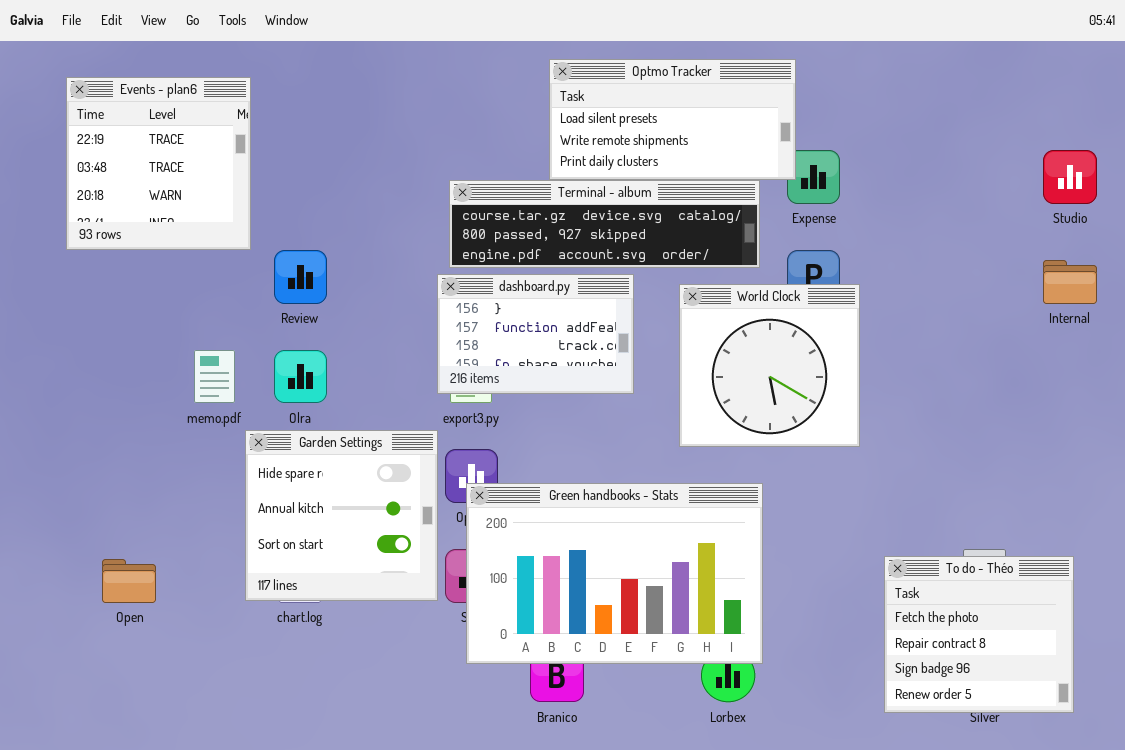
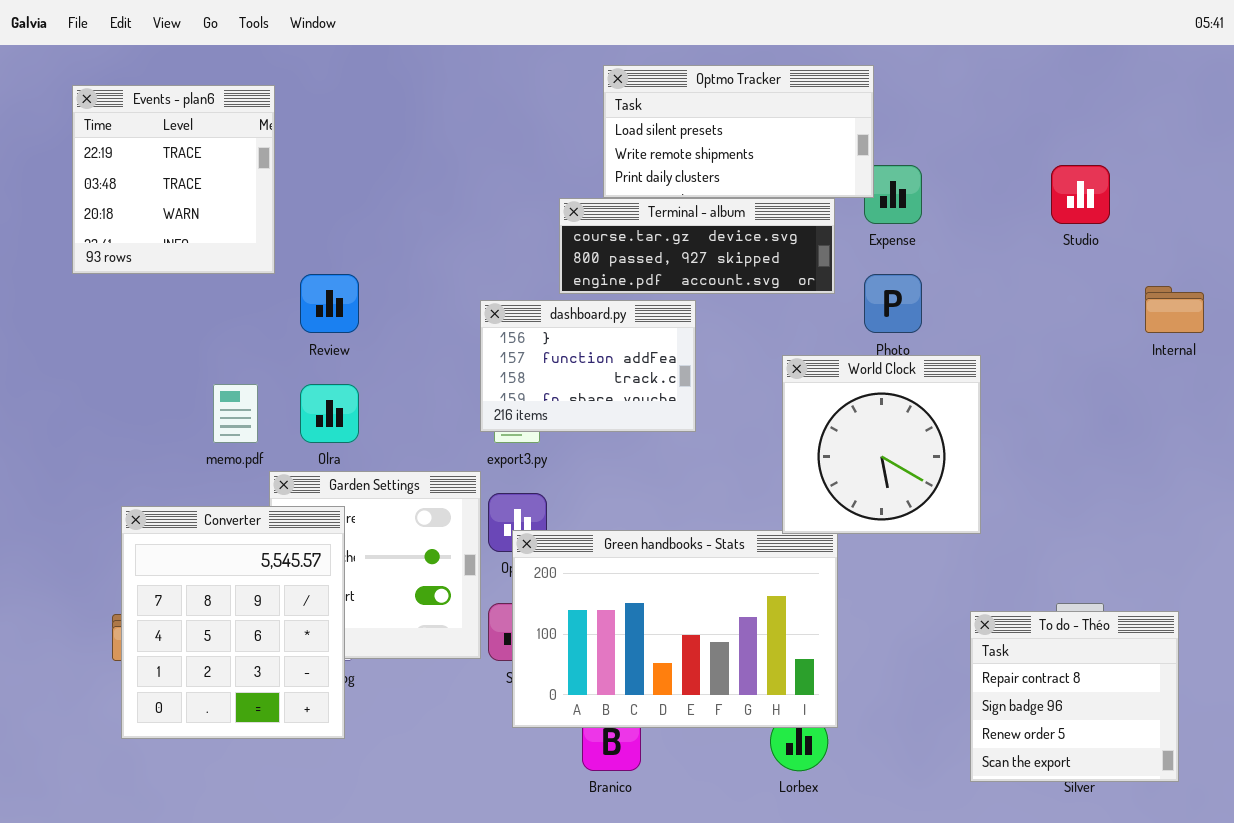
Studio: [1043,150,1097,204] -> [1051,165,1110,224], moved
Terminal - album: [449,180,760,268] -> [559,198,835,294], resized
World Clock: [679,284,860,447] -> [782,355,981,534], moved
Converter: none -> [121,506,345,739], opened
To do - Théo: [884,556,1074,713] -> [970,611,1179,782], scrolled down 1 row

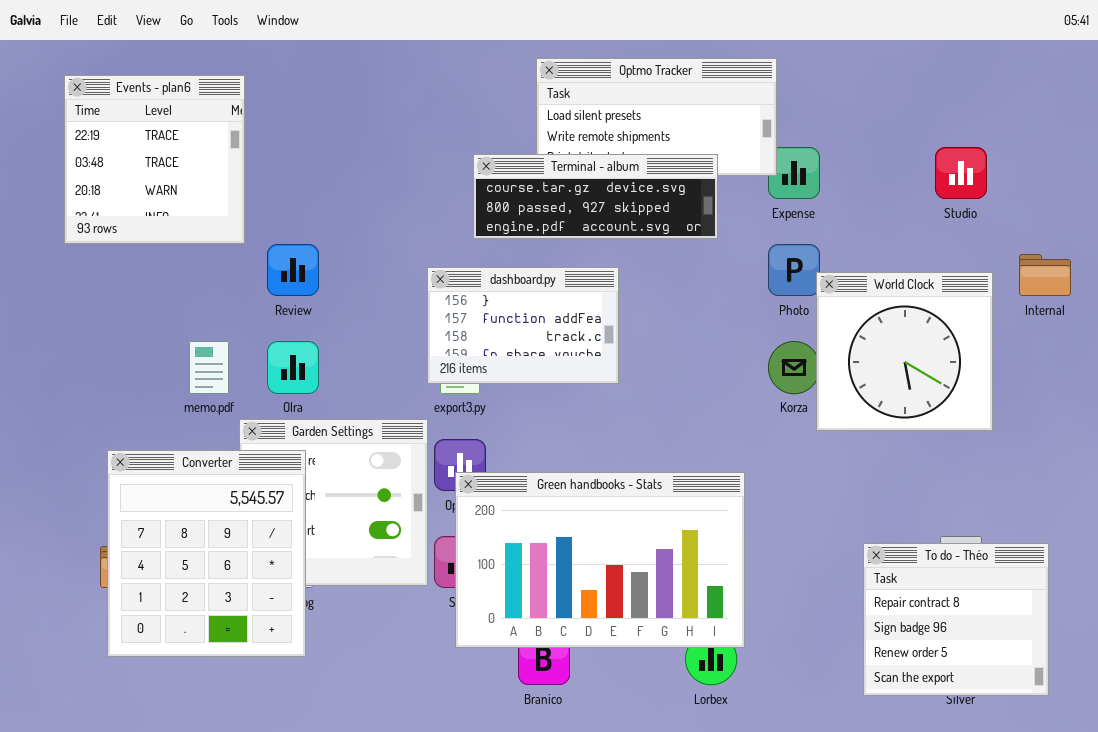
Terminal - album: [559,198,835,294] -> [473,154,718,239], moved
World Clock: [782,355,981,534] -> [816,272,993,431], moved

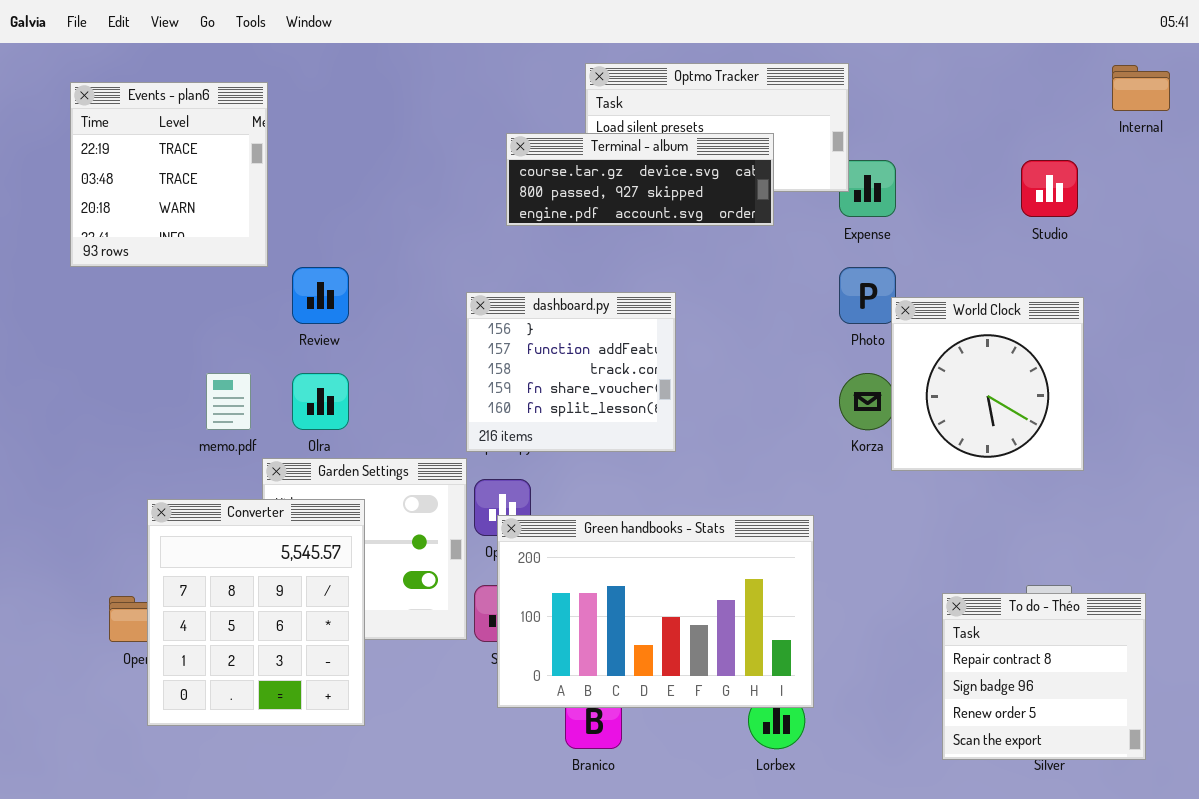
Terminal - album: [473,154,718,239] -> [506,133,774,226], moved
Internal: [1019,254,1071,296] -> [1112,65,1170,111], moved
dashboard.py: [427,267,619,384] -> [466,292,676,452], resized
Converter: [107,450,306,657] -> [147,499,365,726], moved

